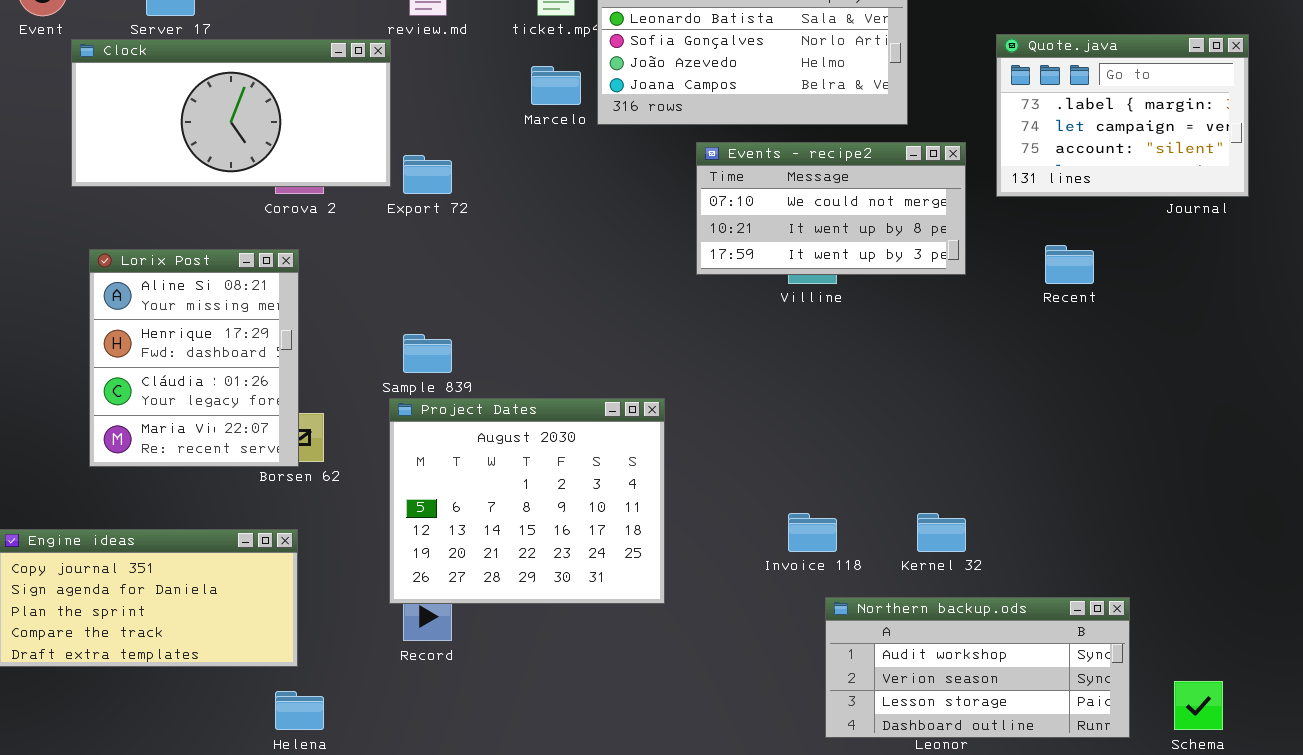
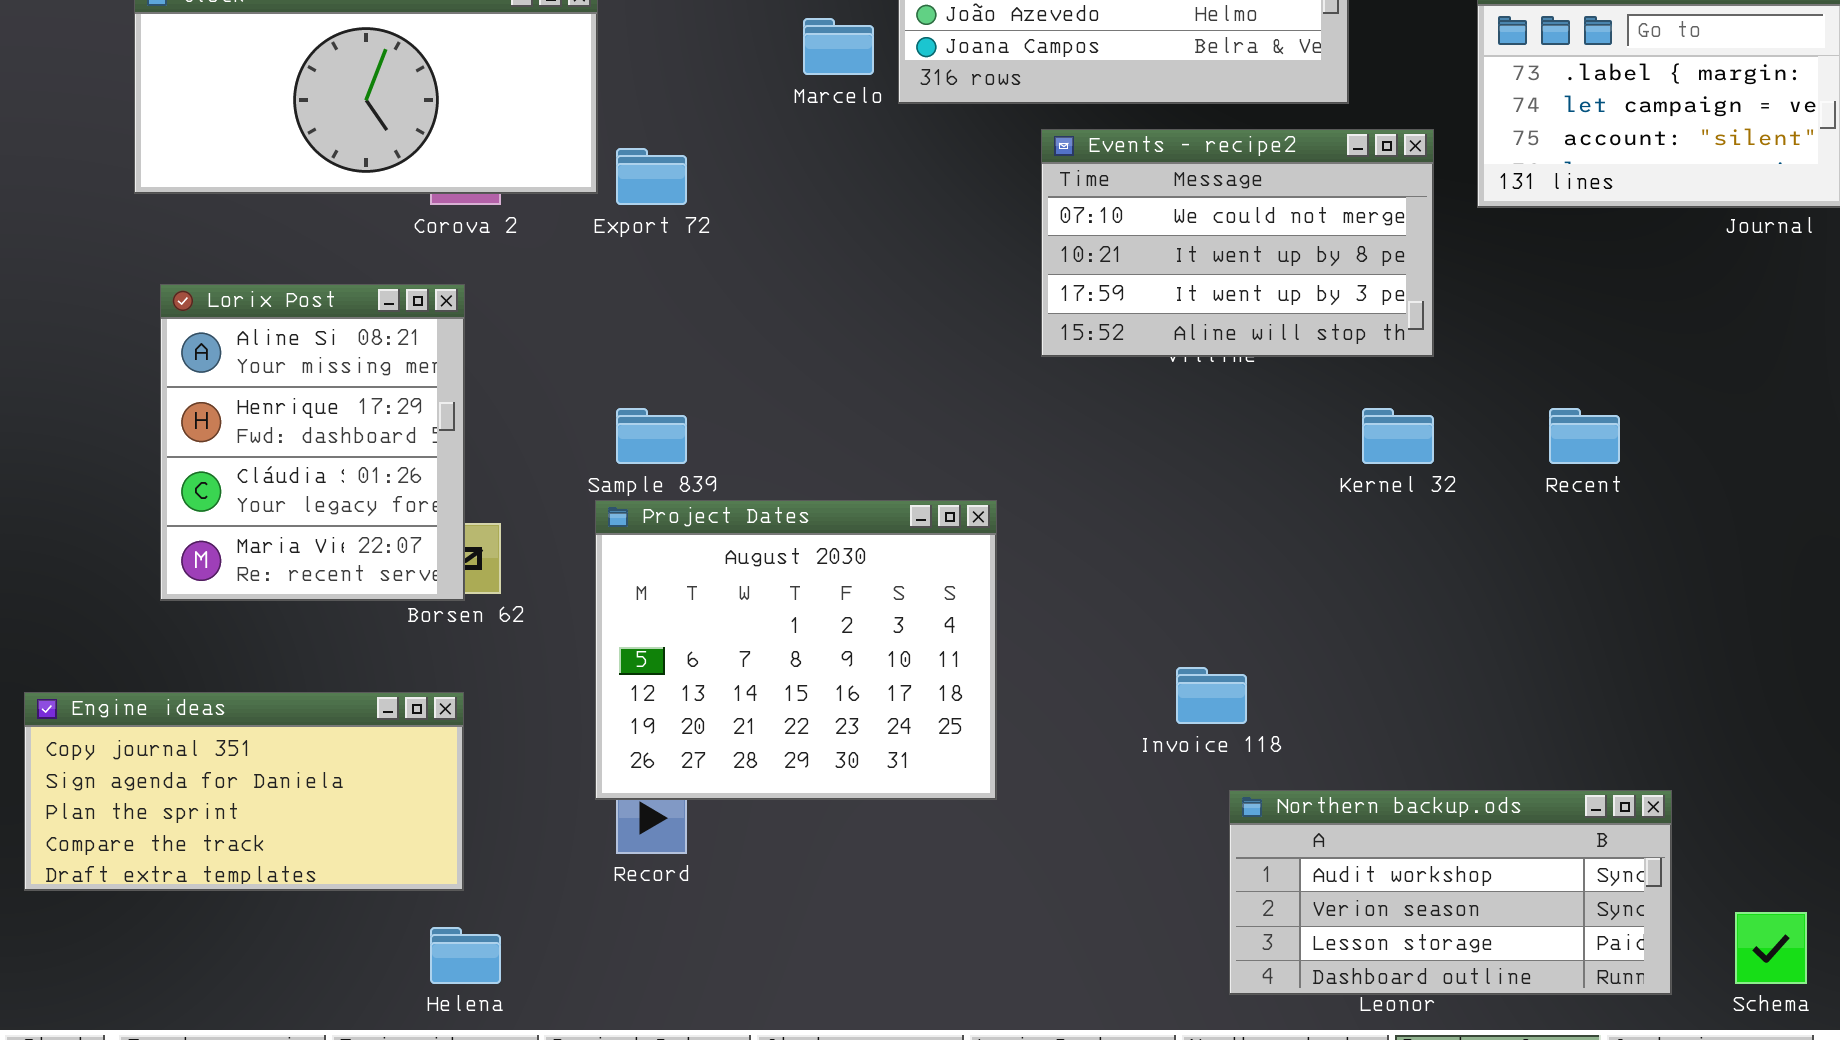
Events - recipe2: [696,142,966,275] -> [1041,129,1434,357], resized
Recent: [1045,245,1094,284] -> [1549,408,1620,464], moved
Kernel 32: [917,513,966,552] -> [1362,408,1434,464], moved

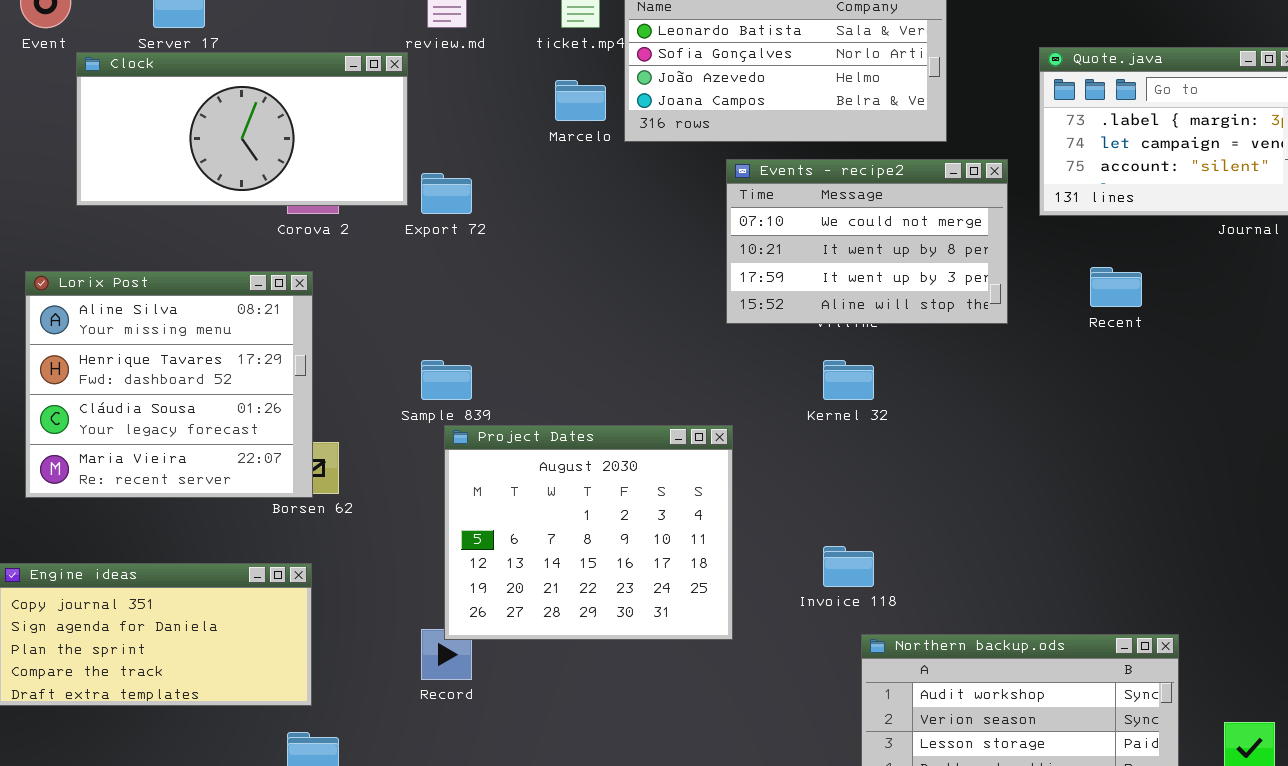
Lorix Post: [160,284,465,601] -> [25,271,313,498], resized
Kernel 32: [1362,408,1434,464] -> [823,360,874,400], moved
Recent: [1549,408,1620,464] -> [1090,267,1142,307], moved
Project Dates: [595,500,997,800] -> [444,425,733,640], moved

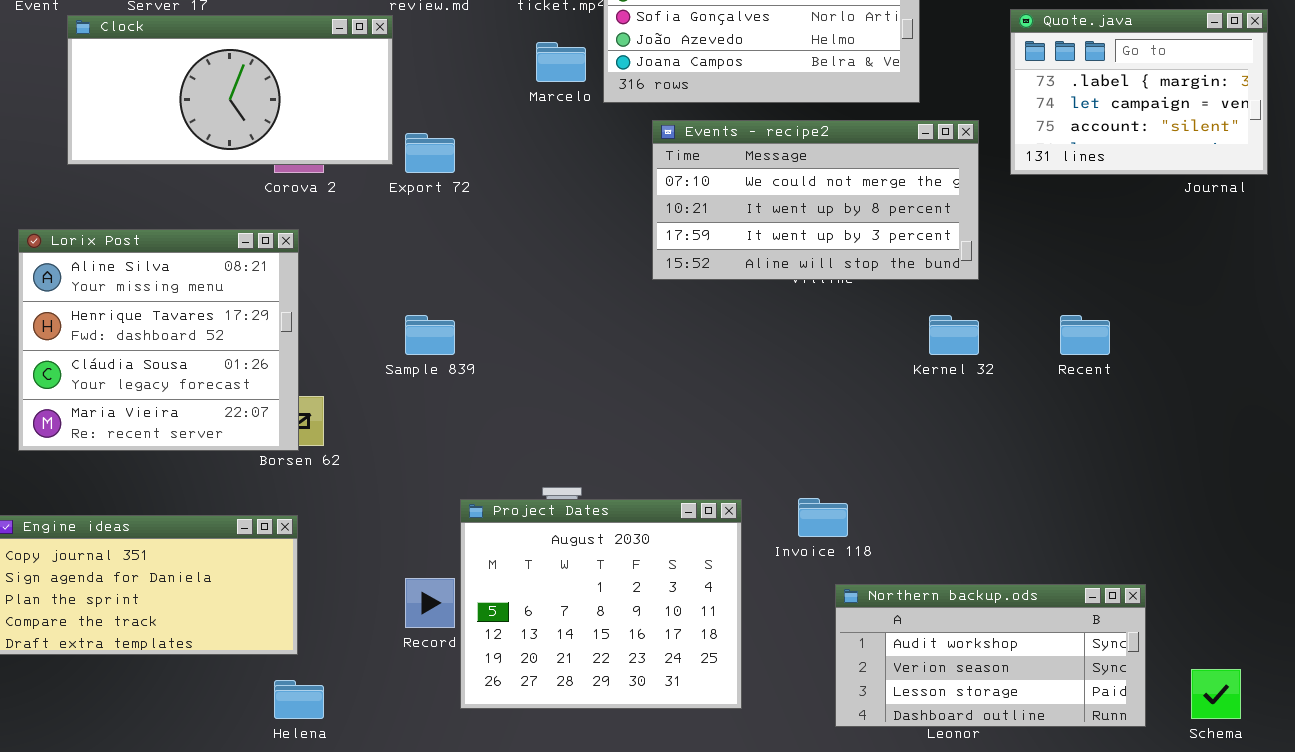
Events - recipe2: [726,159,1008,324] -> [652,120,979,280], resized
Recent: [1090,267,1142,307] -> [1060,315,1110,355], moved
Kernel 32: [823,360,874,400] -> [929,315,979,355], moved
Project Dates: [444,425,733,640] -> [460,499,742,709], moved

